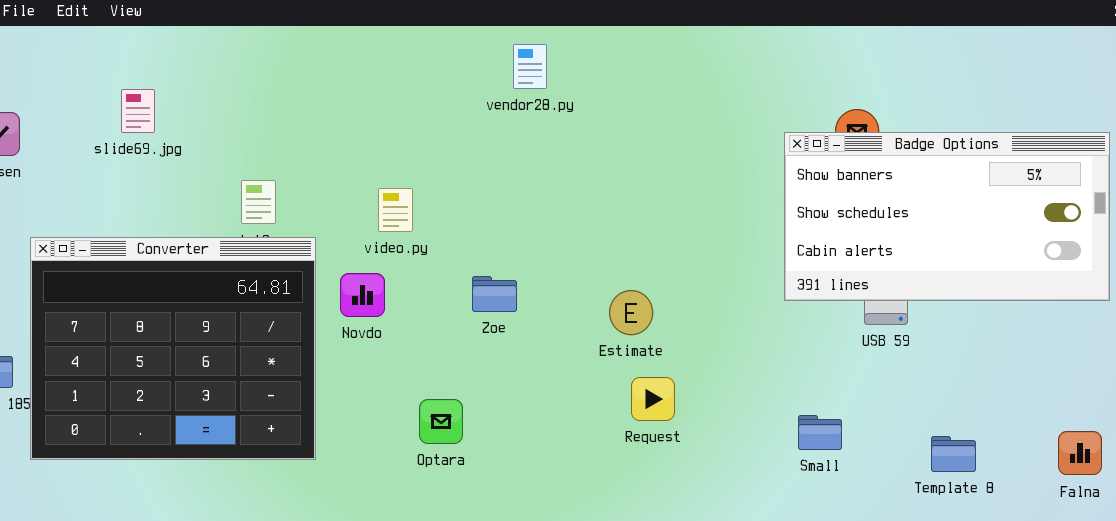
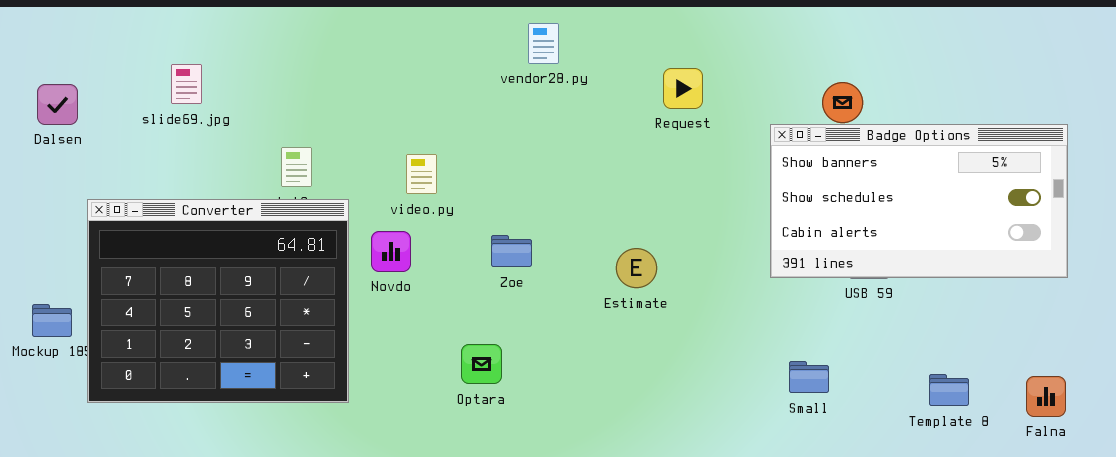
Badge Options: [784,132,1110,301] -> [770,124,1068,278], moved
Request: [631,377,675,421] -> [663,68,703,109], moved
Optara: [419,399,463,444] -> [461,344,502,384], moved
Template 8: [931,436,976,472] -> [929,374,969,406], moved

